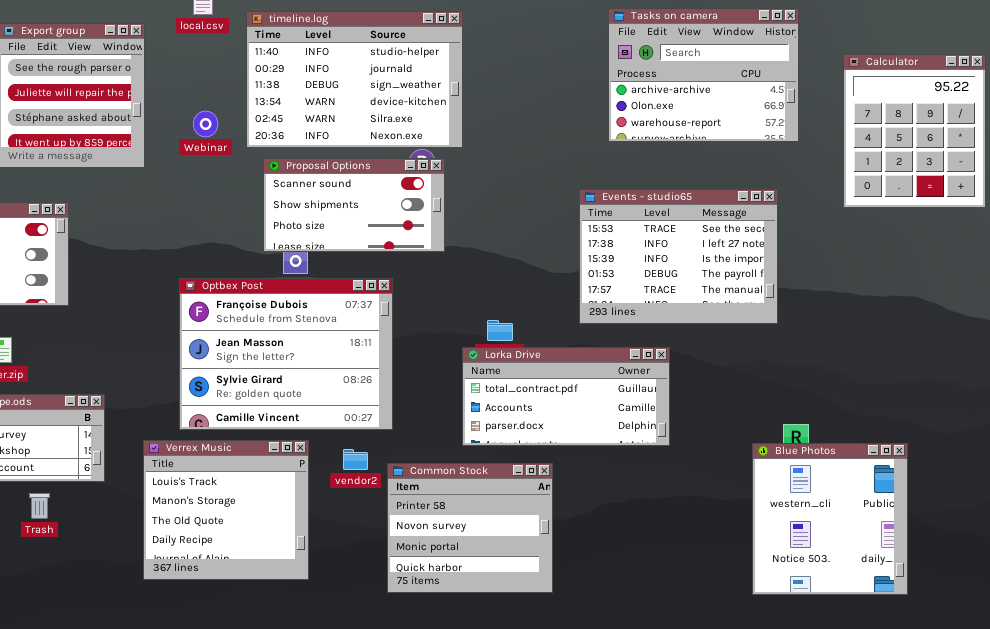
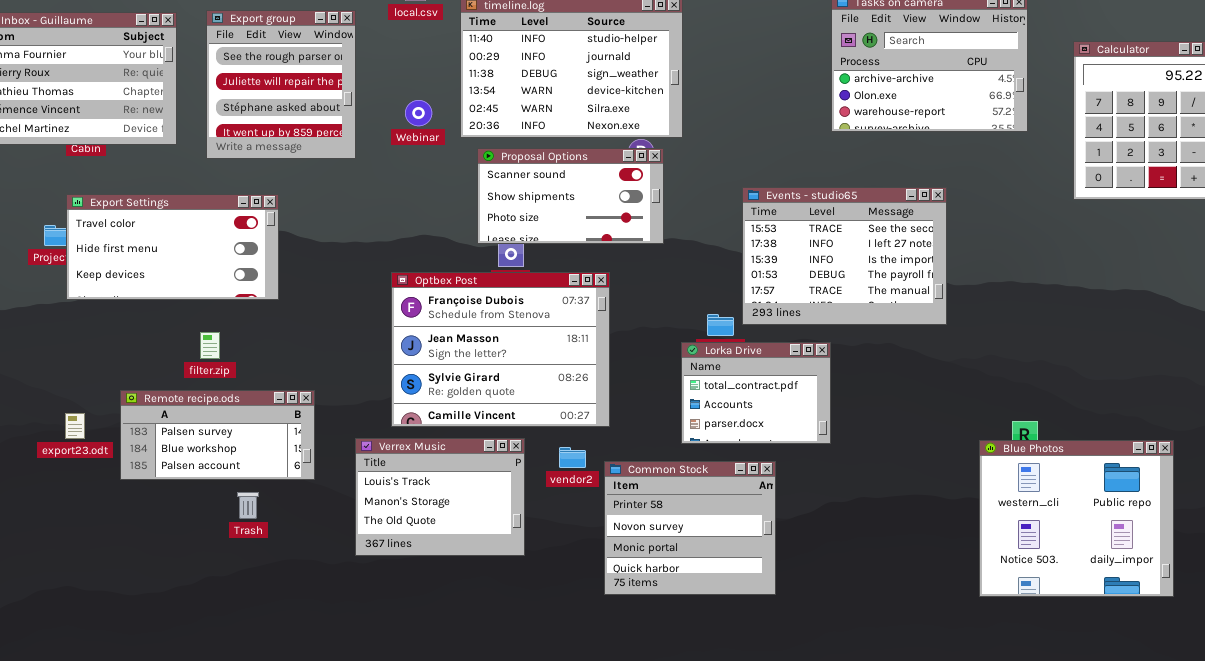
Events - studio65: [579,189,778,324] -> [742,187,947,325], moved
Lorka Drive: [462,347,670,446] -> [681,342,831,444], resized
Verrex Music: [143,440,309,580] -> [355,438,525,556], resized
Blue Photos: [752,443,908,595] -> [979,440,1174,597], resized

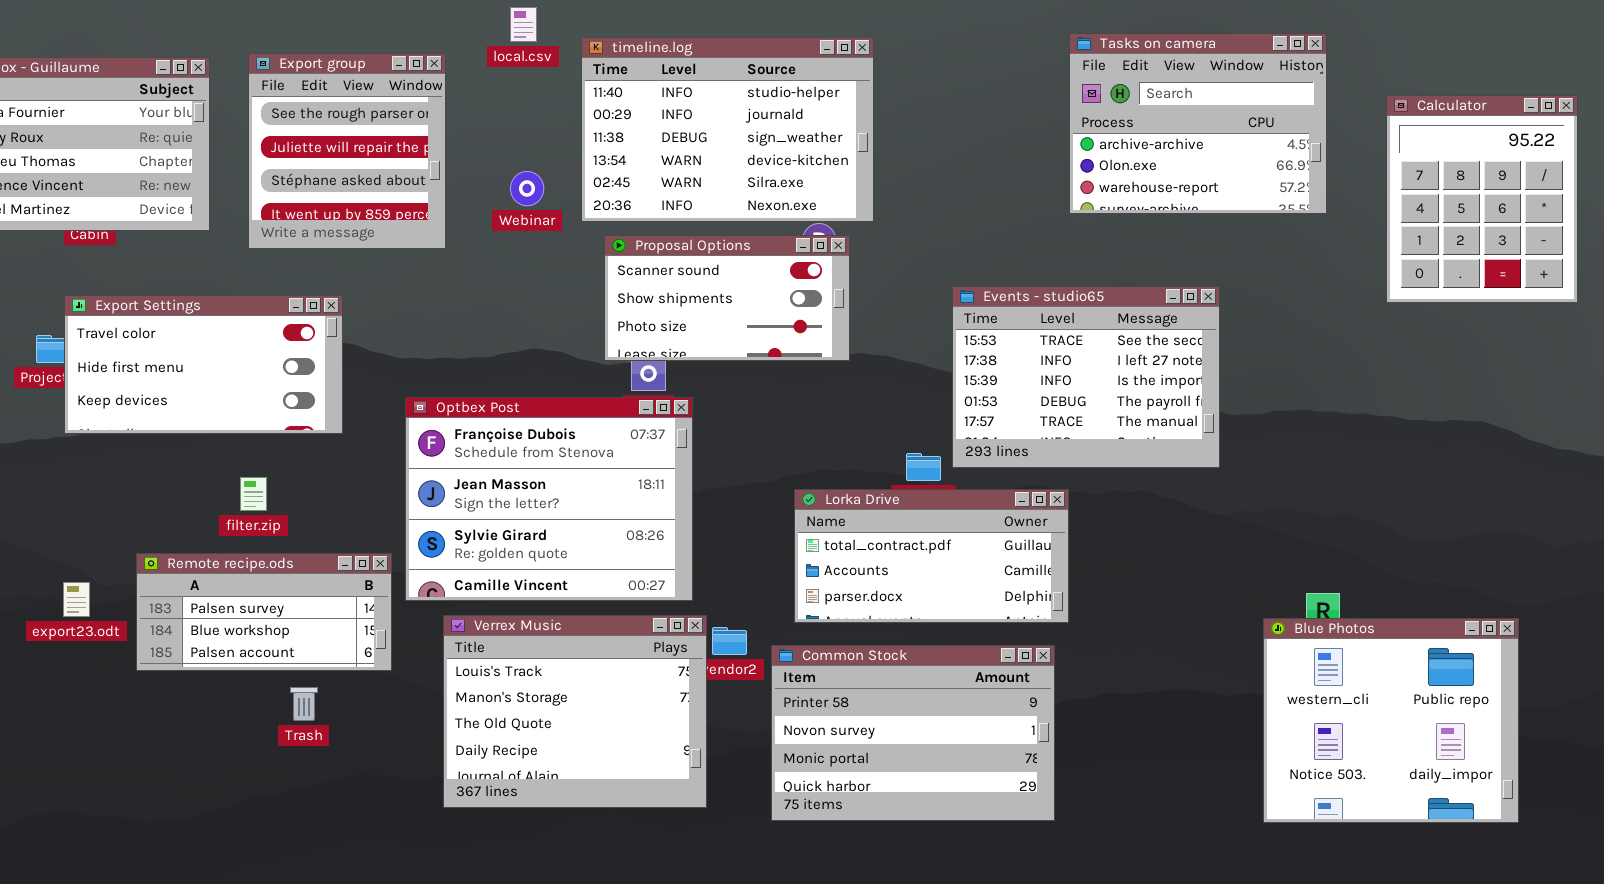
Optbex Post: [391,272,610,427] -> [405,397,693,601], moved
Lorka Drive: [681,342,831,444] -> [794,489,1069,623], resized
Verrex Music: [355,438,525,556] -> [443,615,707,808], resized
Common Stock: [604,461,776,595] -> [771,645,1055,821], resized

